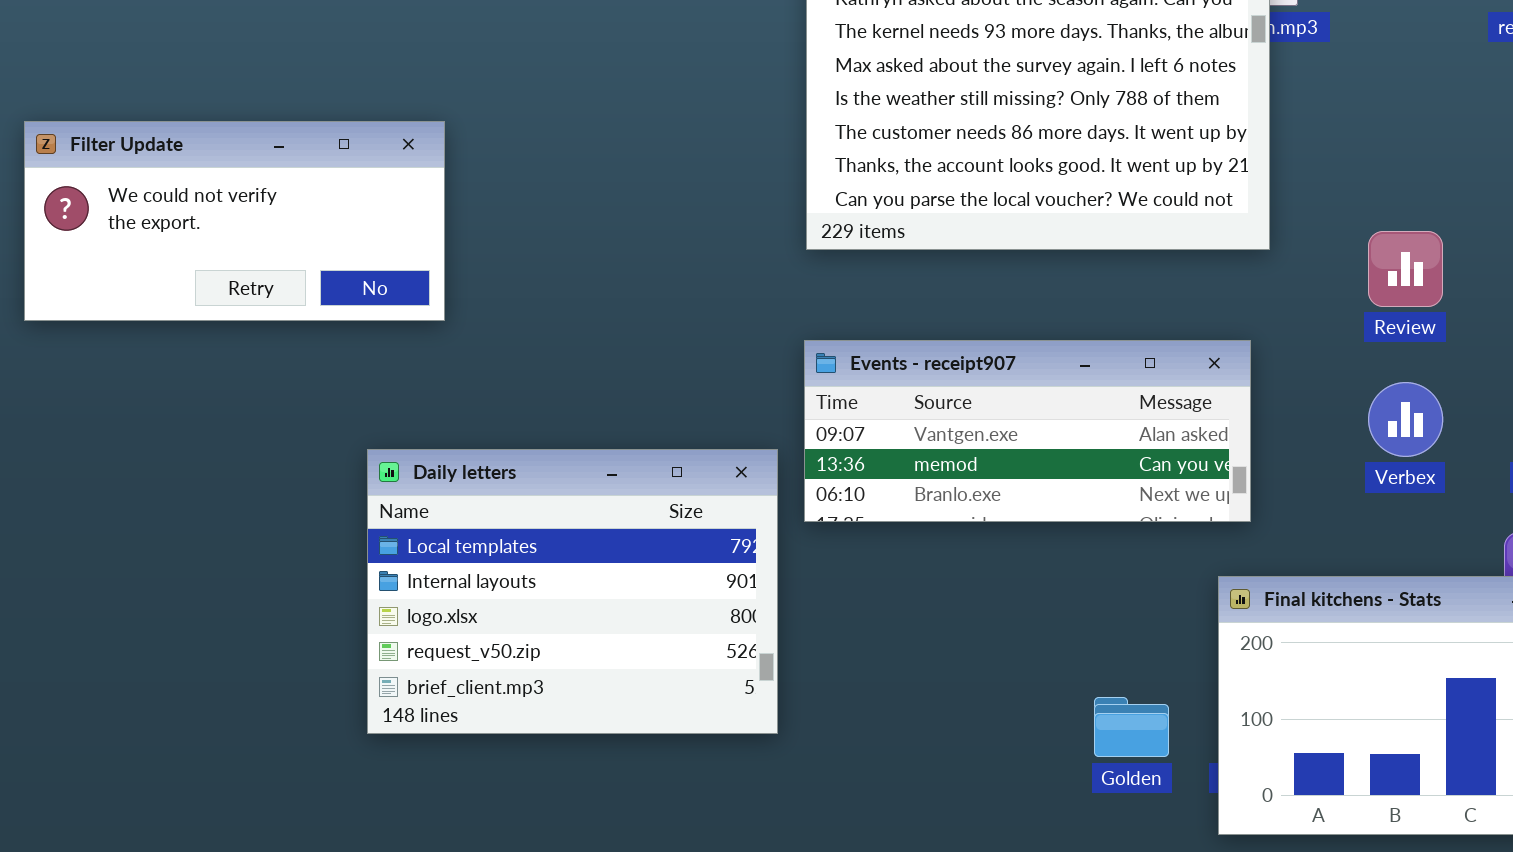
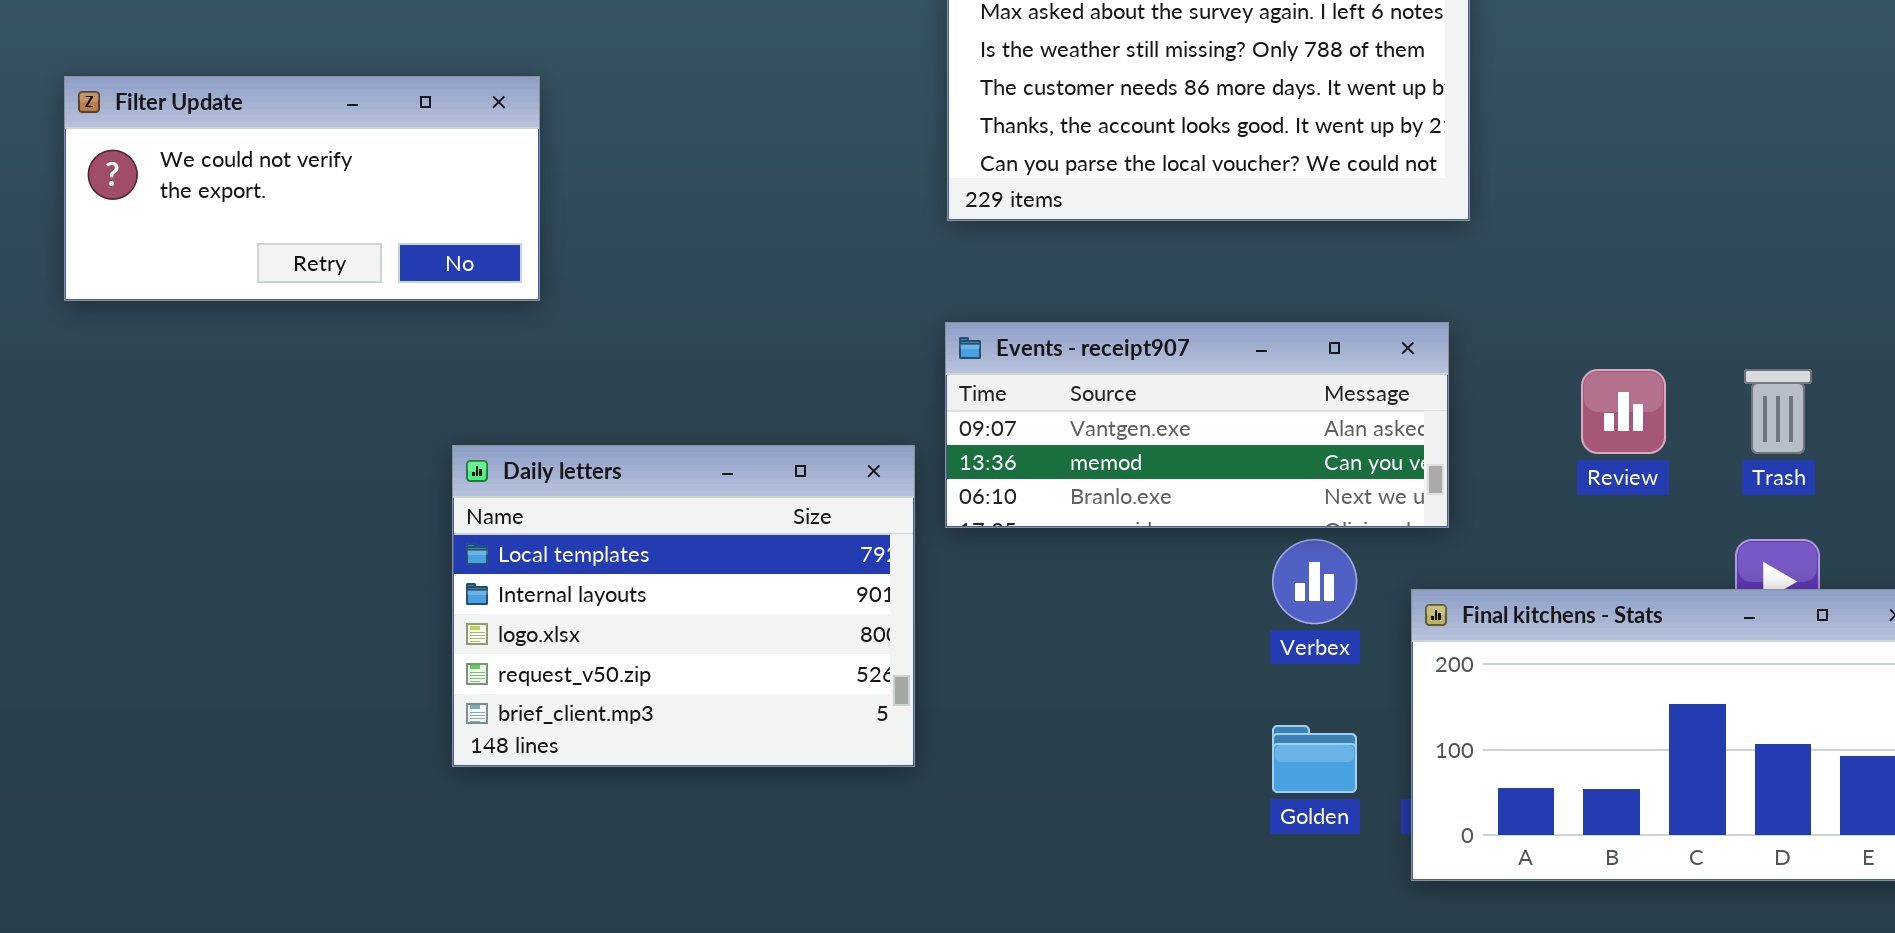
Review: [1368,231,1443,307] -> [1581,369,1666,454], moved
Verbex: [1368,382,1443,457] -> [1272,539,1357,624], moved

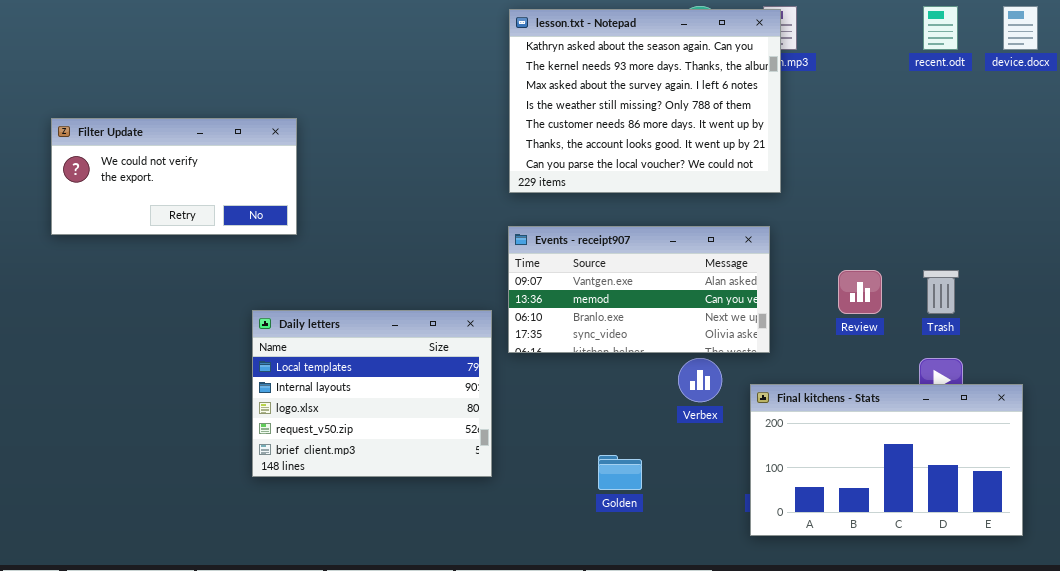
Events - receipt907: [945,322,1449,528] -> [508,226,770,353], resized
Golden: [1272,725,1357,793] -> [598,455,642,490], moved

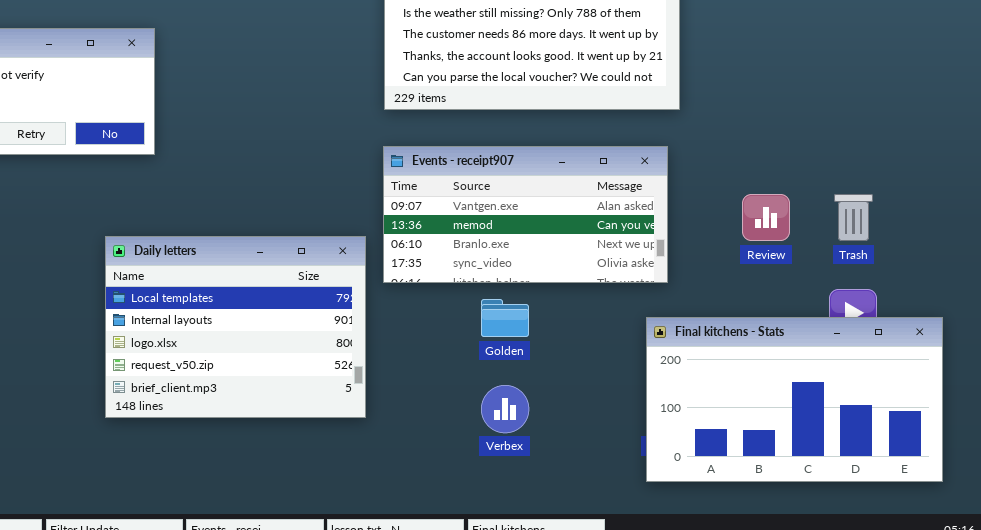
Verbex: [678,358,722,402] -> [481,385,529,433], moved
Golden: [598,455,642,490] -> [481,299,529,337], moved

